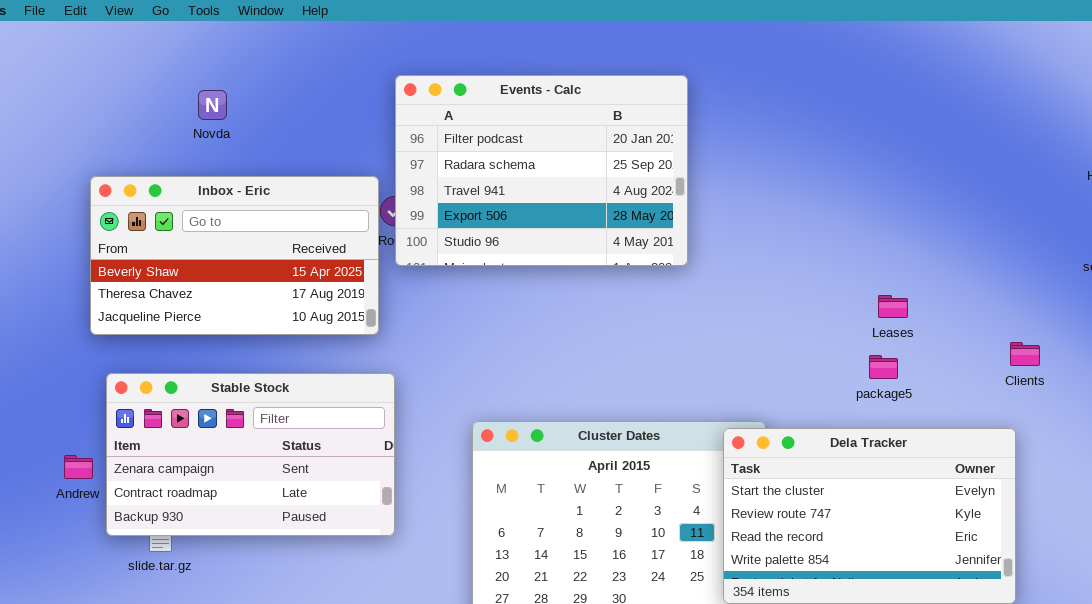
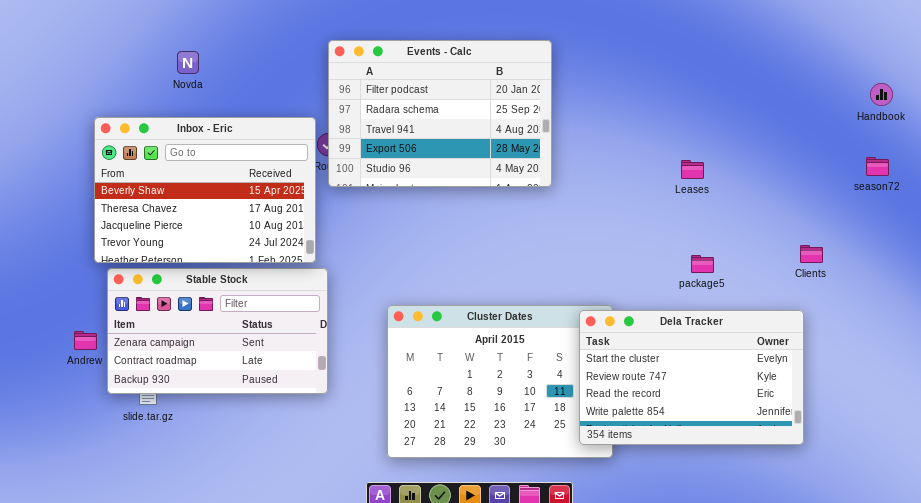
Inbox - Eric: [90,176,379,335] -> [94,117,316,263], resized
Leases: [878,295,908,318] -> [681,160,704,179], moved

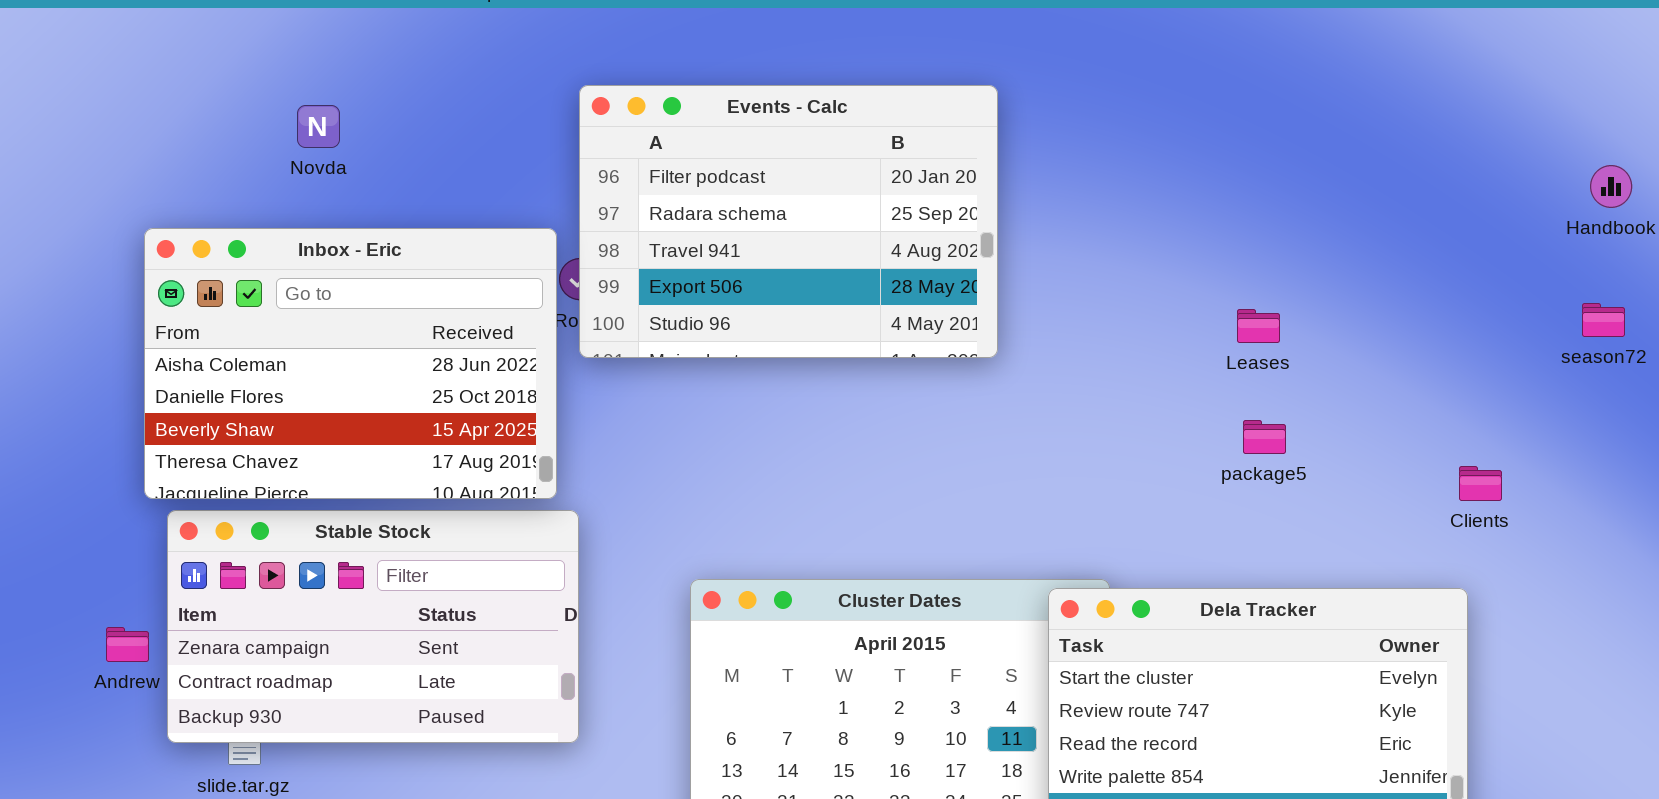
Inbox - Eric: [94,117,316,263] -> [144,228,557,499], scrolled up 2 rows
package5: [691,255,714,273] -> [1243,420,1286,454], moved

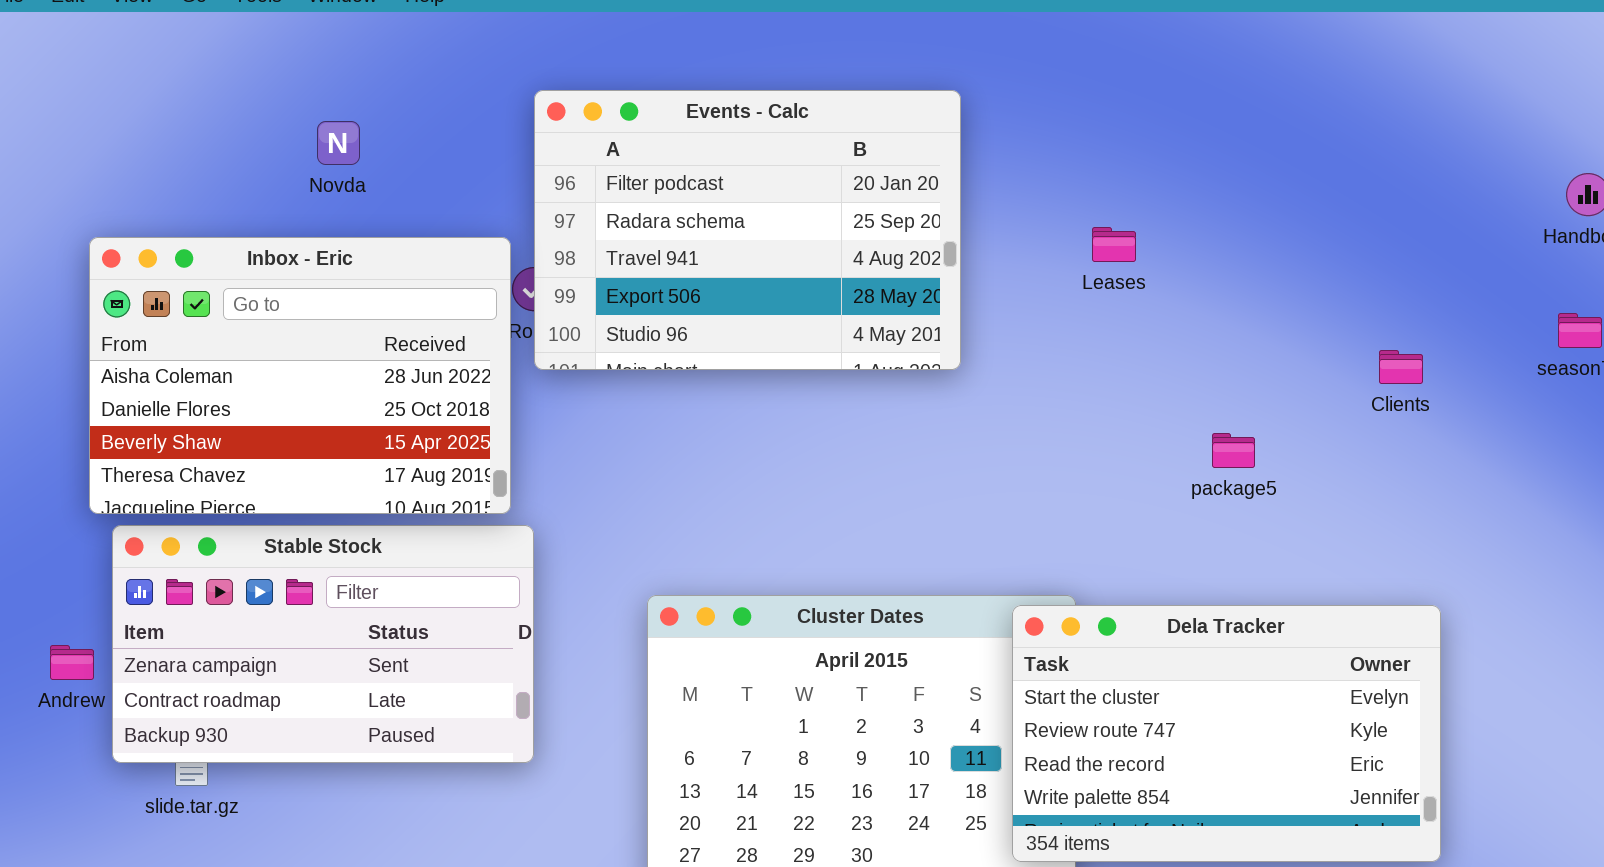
Novda: [297,105,340,148] -> [317,121,360,165], moved
Leases: [1237,309,1280,343] -> [1092,227,1136,262], moved
Clients: [1459,466,1502,501] -> [1379,350,1423,384], moved

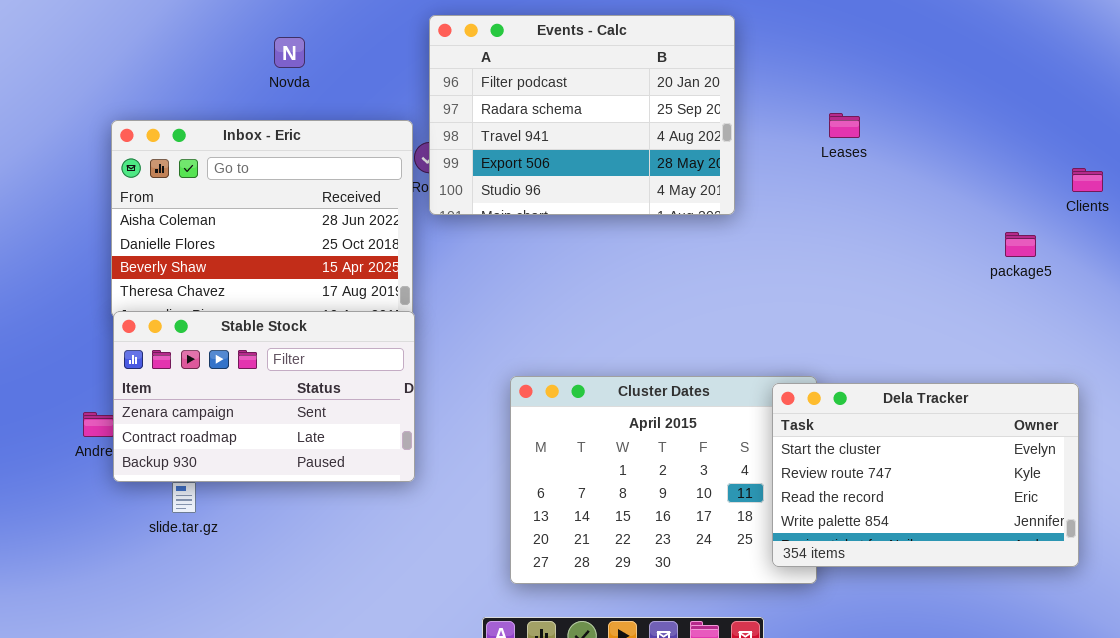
Clients: [1379,350,1423,384] -> [1072,168,1103,192], moved
package5: [1212,433,1255,468] -> [1005,232,1036,257], moved
Stable Stock: [112,525,534,763] -> [113,311,415,482], moved

